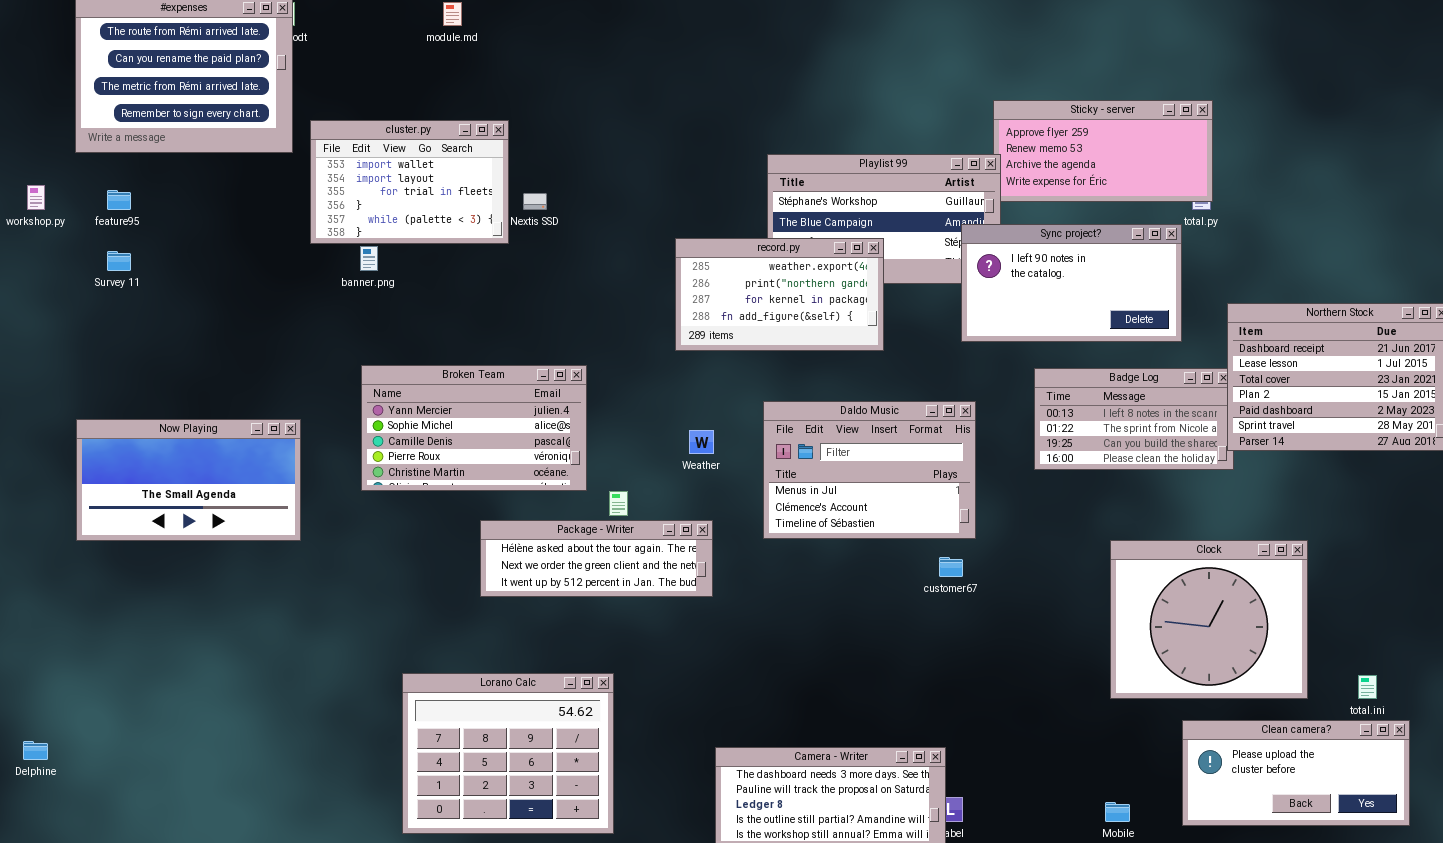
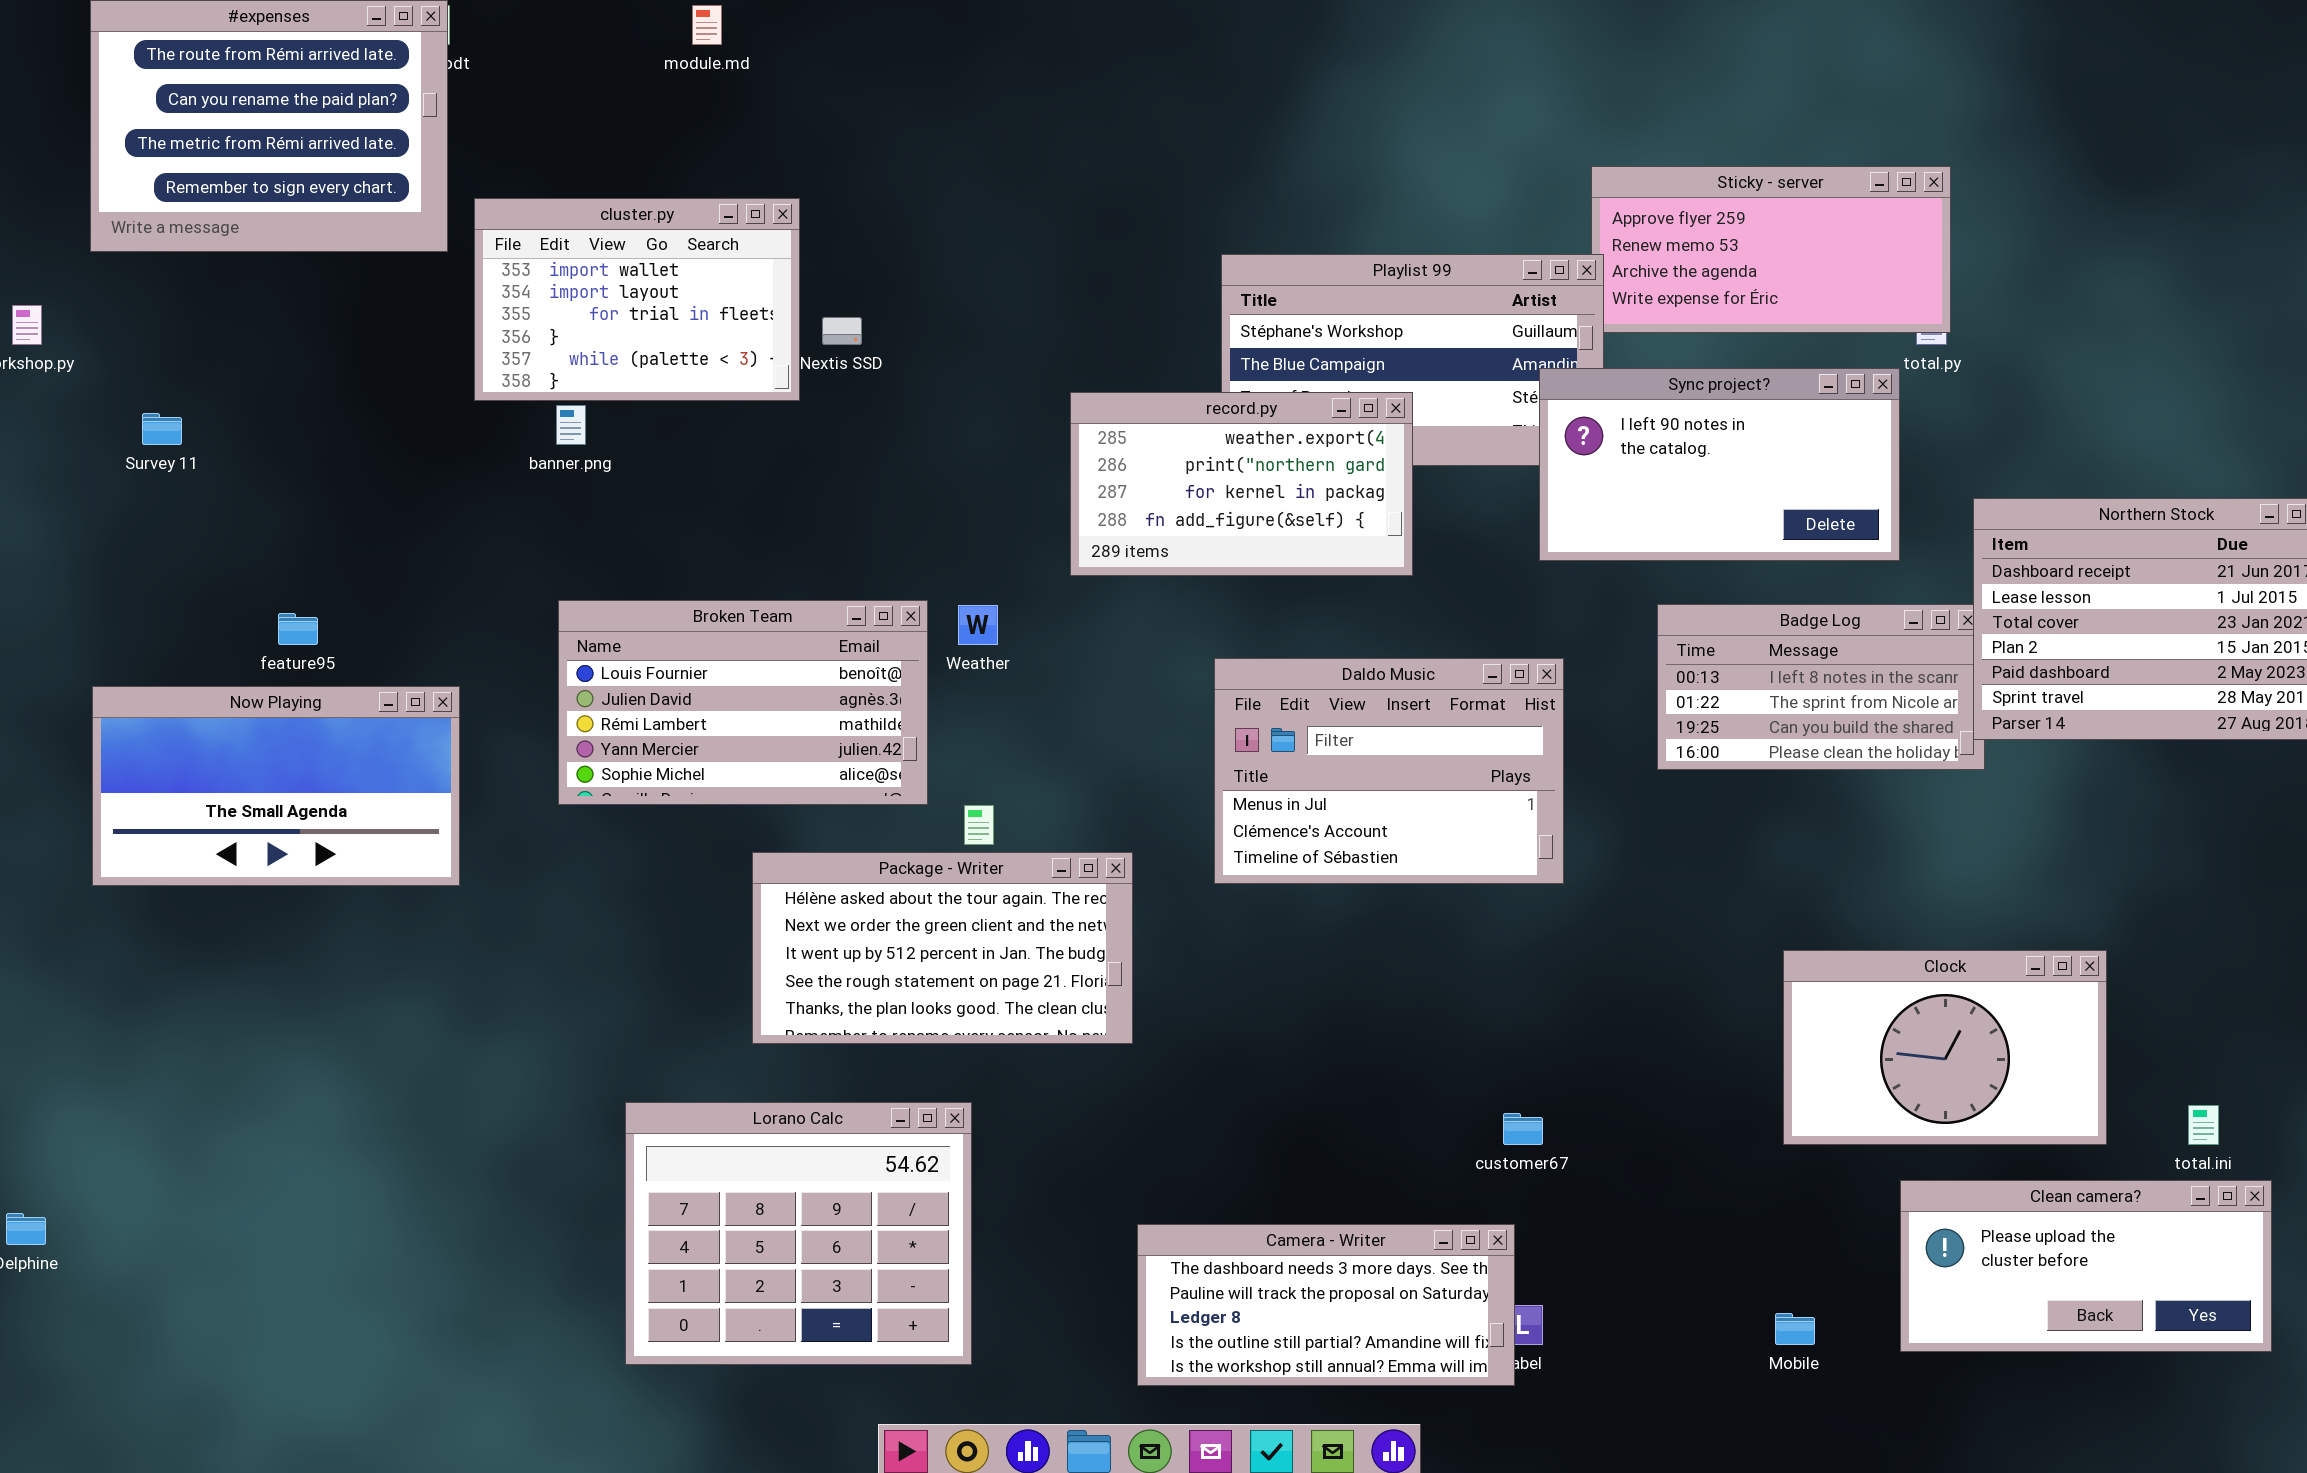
feature95: [107,190,131,210] -> [278,613,318,645], moved
Broken Team: [361,365,587,491] -> [558,600,928,805], scrolled up 3 rows
Weather: [689,430,714,454] -> [958,605,998,645], moved
Package - Writer: [480,520,713,597] -> [752,852,1133,1044], resized
Clock: [1110,540,1308,699] -> [1783,950,2107,1145], resized
customer67: [939,557,963,577] -> [1503,1113,1543,1145], moved

